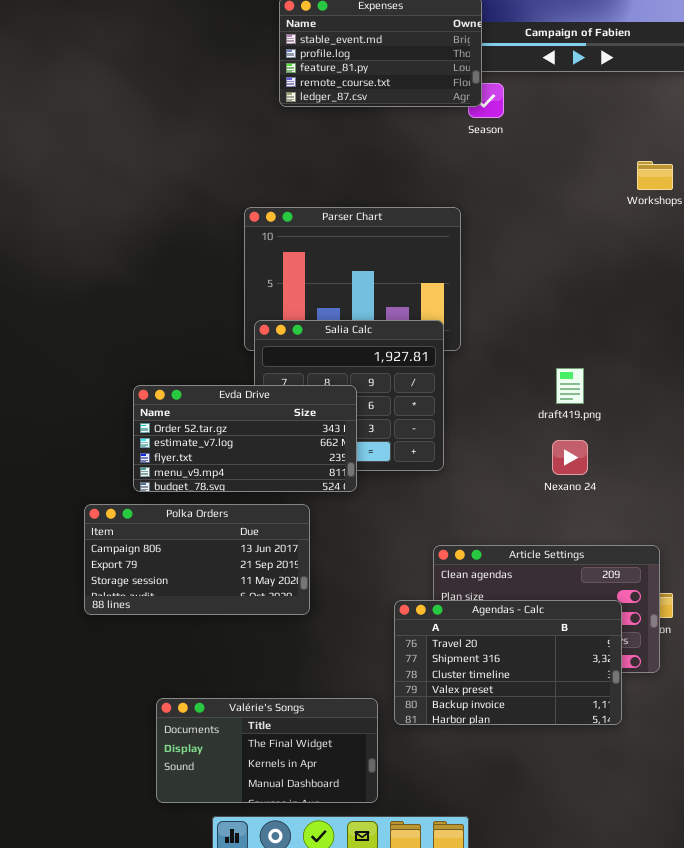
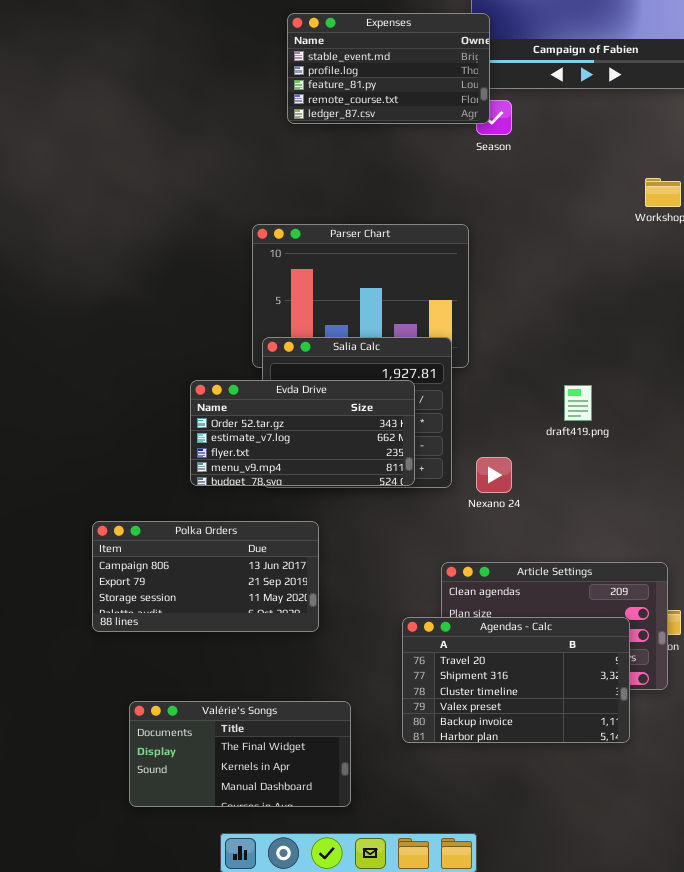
Evda Drive: [133,385,357,492] -> [190,380,415,486], moved
Nexano 24: [552,440,588,475] -> [476,457,512,493], moved
Valérie's Songs: [156,698,378,803] -> [129,701,351,807], moved

